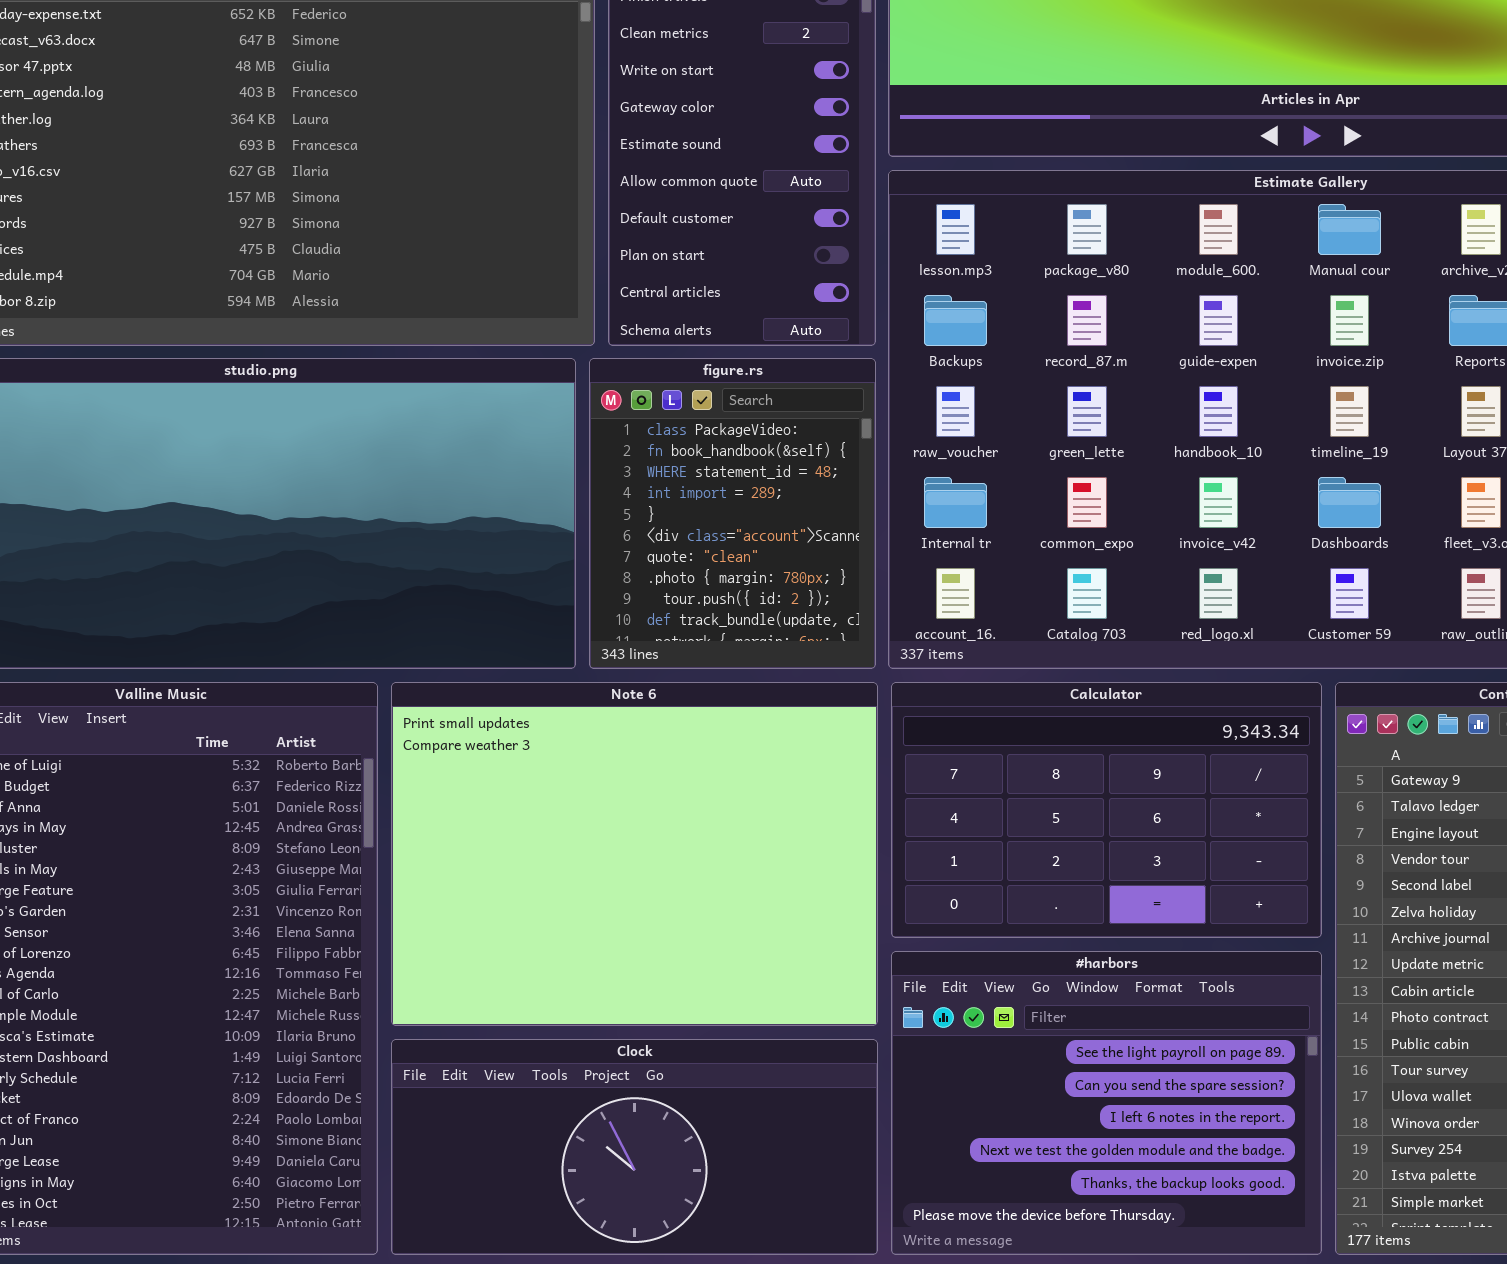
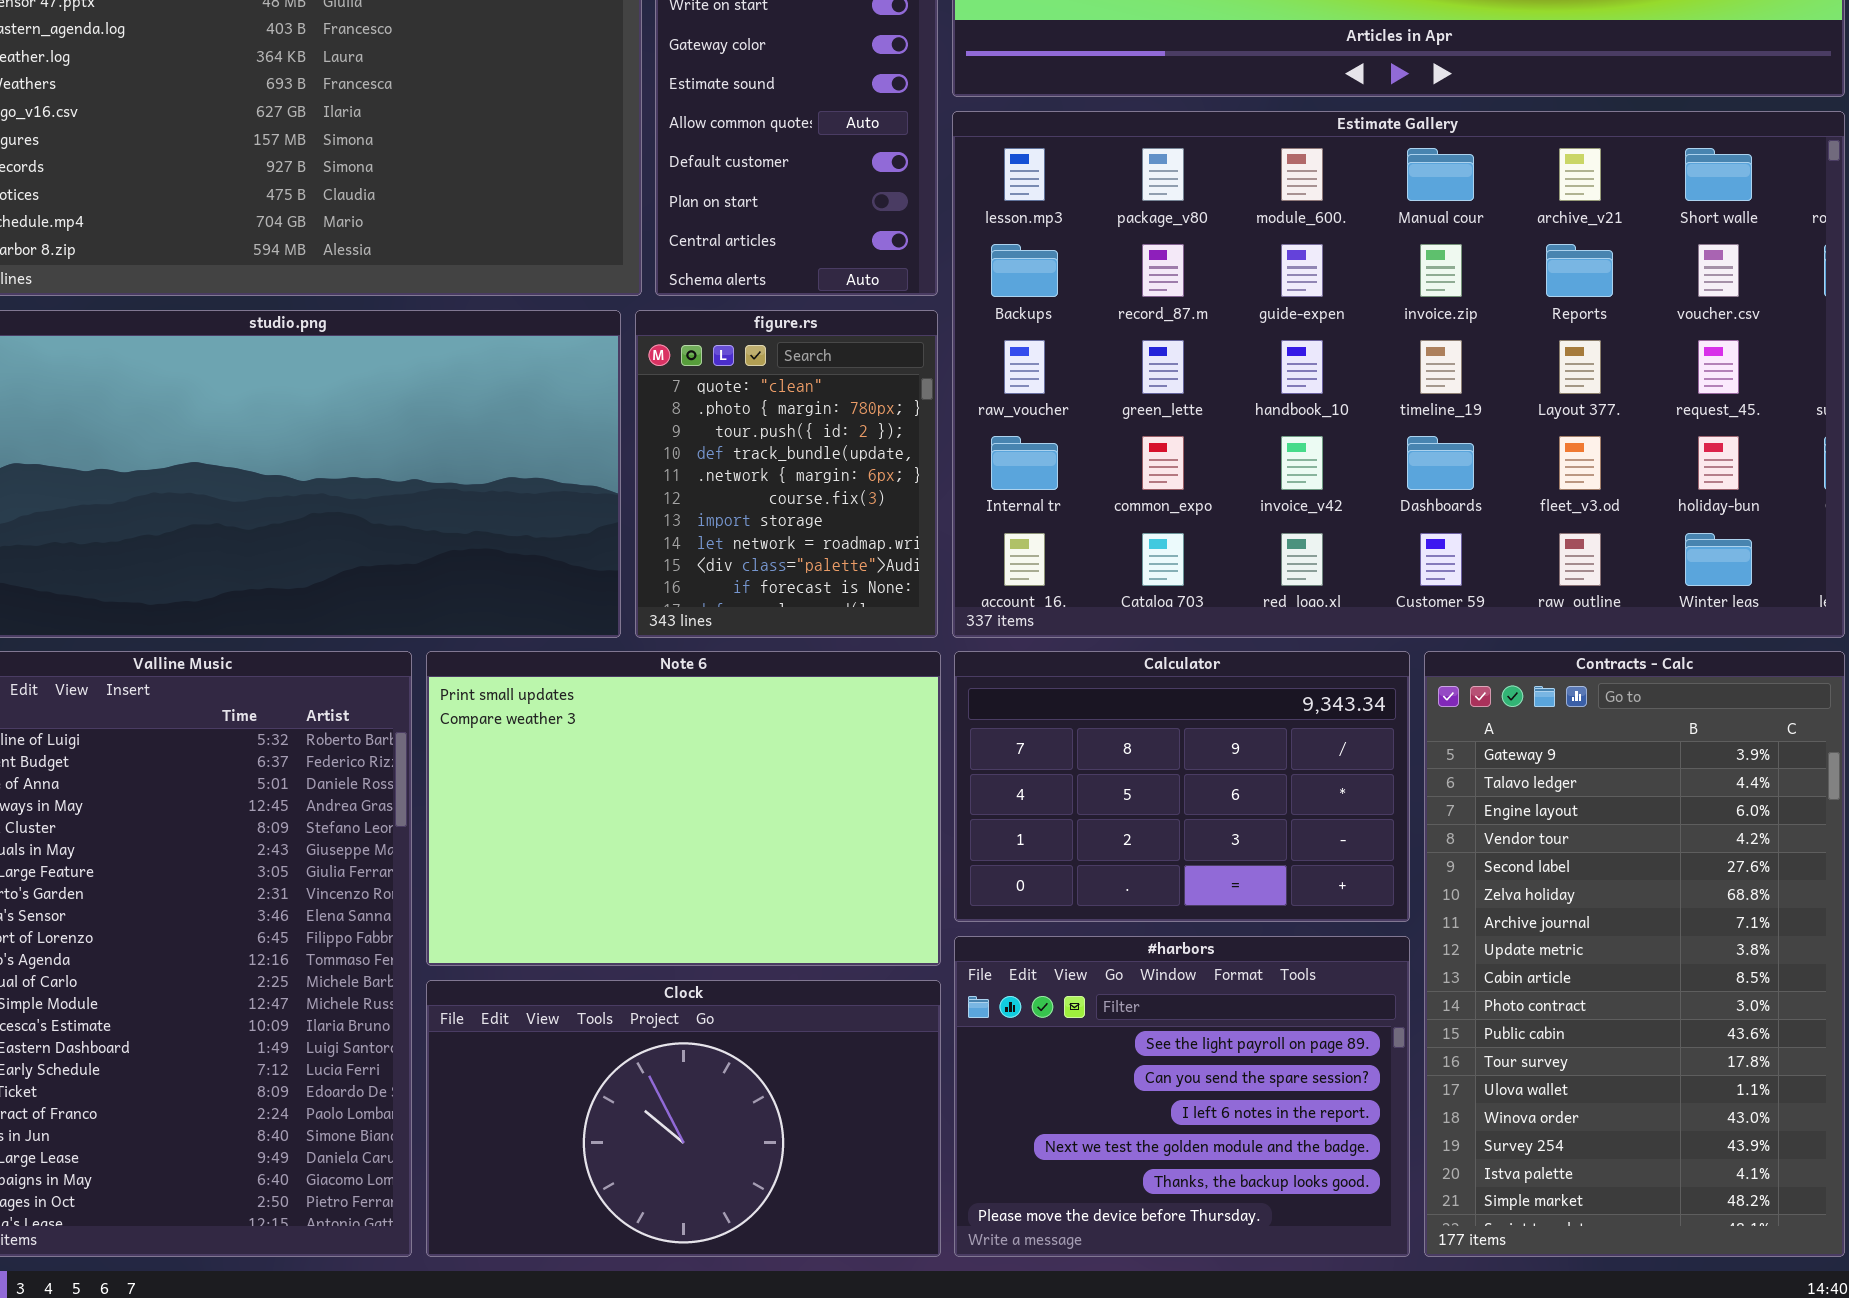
figure.rs: [589,358,876,669] -> [635,310,938,638], scrolled down 6 rows
Note 6: [391,682,878,1026] -> [426,651,941,966], resized
Clock: [391,1039,878,1255] -> [426,980,941,1257], resized

